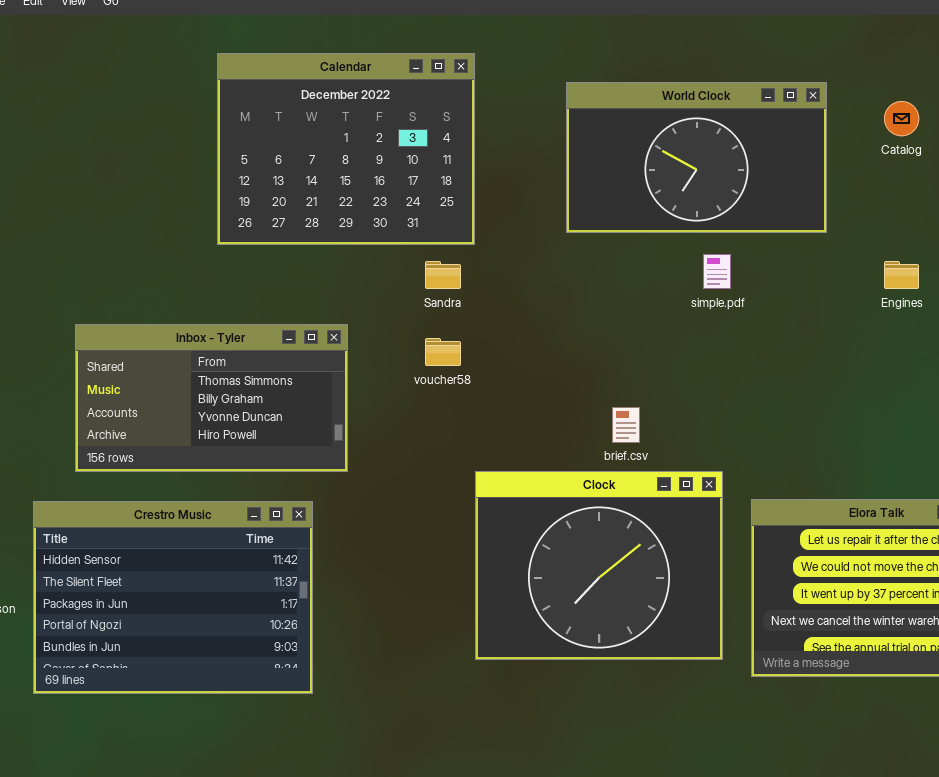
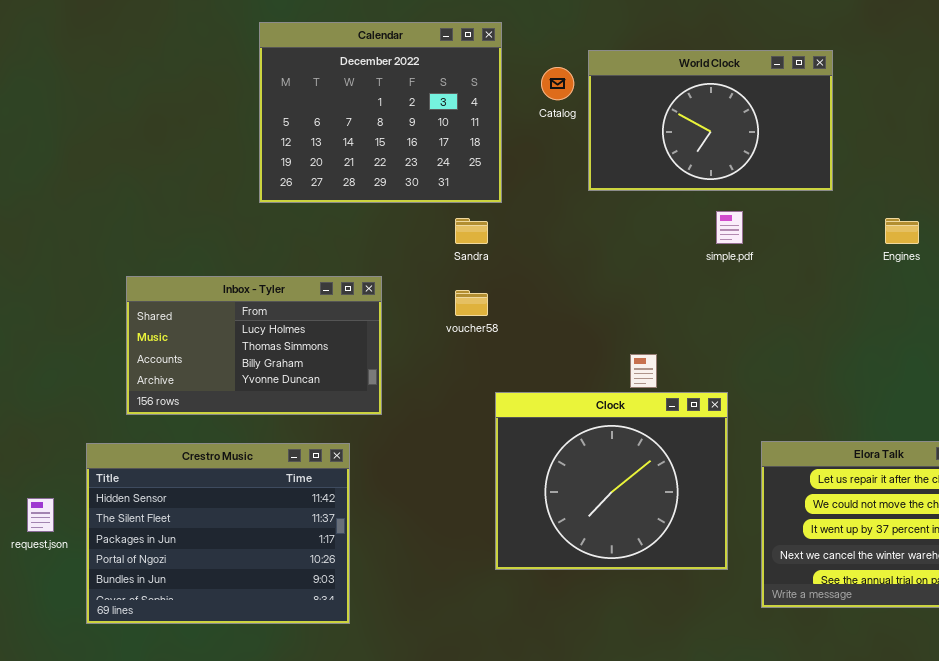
Catalog: [884,101,919,136] -> [541,67,574,100], moved
Inbox - Tyler: [75,324,348,472] -> [126,276,382,415], scrolled up 1 row
Clock: [475,471,723,660] -> [495,392,728,570], moved

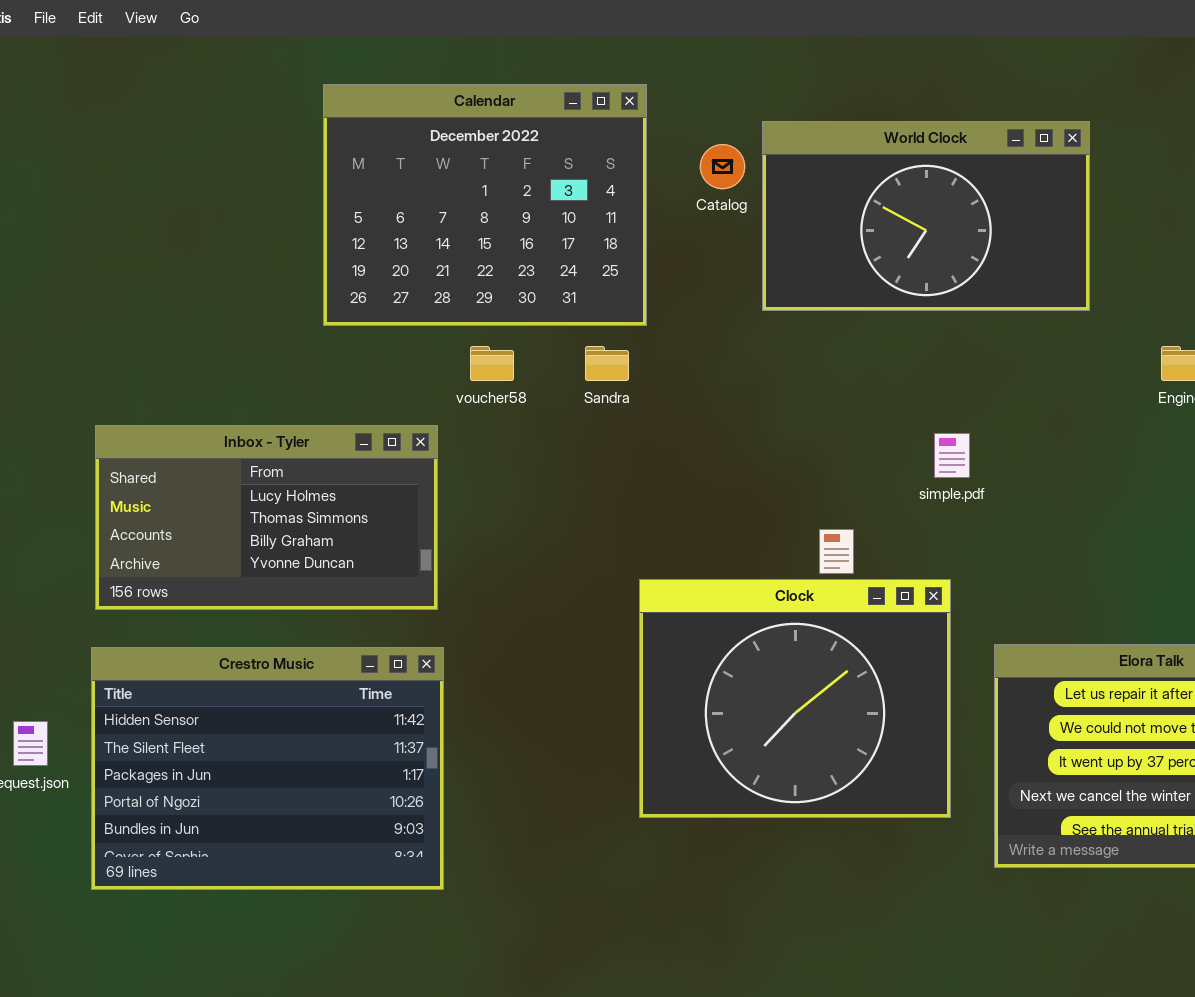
simple.pdf: [716,211,743,244] -> [934,433,970,478], moved
Inbox - Tyler: [126,276,382,415] -> [95,425,438,610], moved
voucher58: [455,290,488,316] -> [470,346,514,381], moved

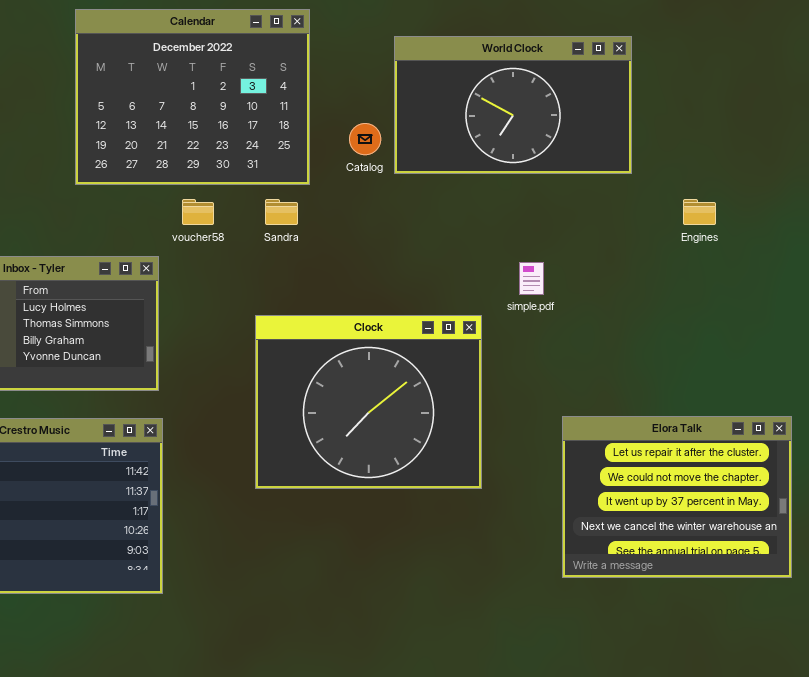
Catalog: [700,144,745,189] -> [349,123,381,155], moved
Clock: [639,579,951,818] -> [255,315,482,489], moved

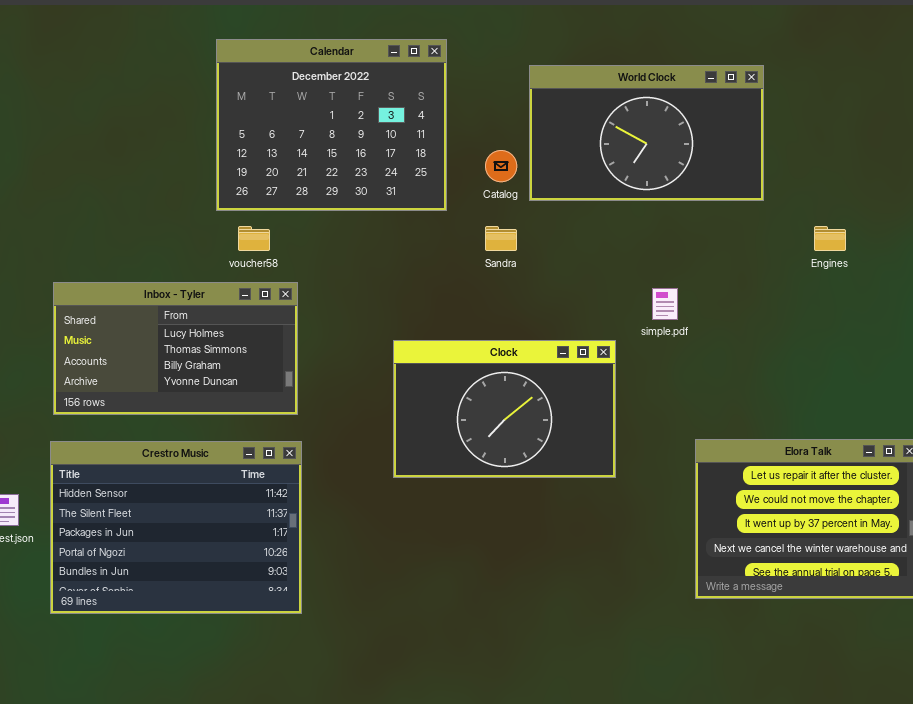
voucher58: [182,199,214,225] -> [238,226,270,251], moved
Sandra: [265,199,298,225] -> [485,226,517,251], moved
Clock: [255,315,482,489] -> [393,340,616,478], resized

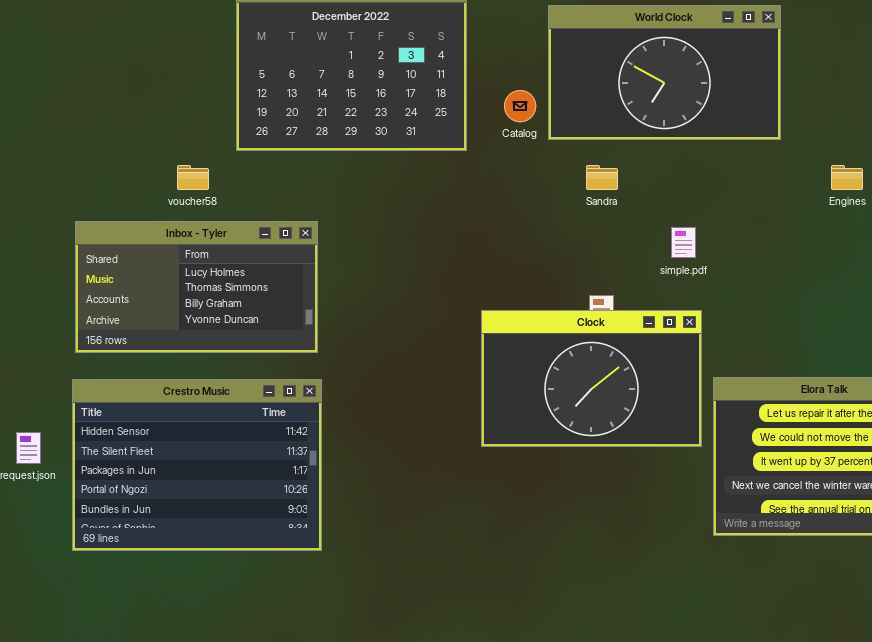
voucher58: [238,226,270,251] -> [177,165,209,190], moved
Sandra: [485,226,517,251] -> [586,165,618,190], moved
Clock: [393,340,616,478] -> [481,310,702,447], moved

